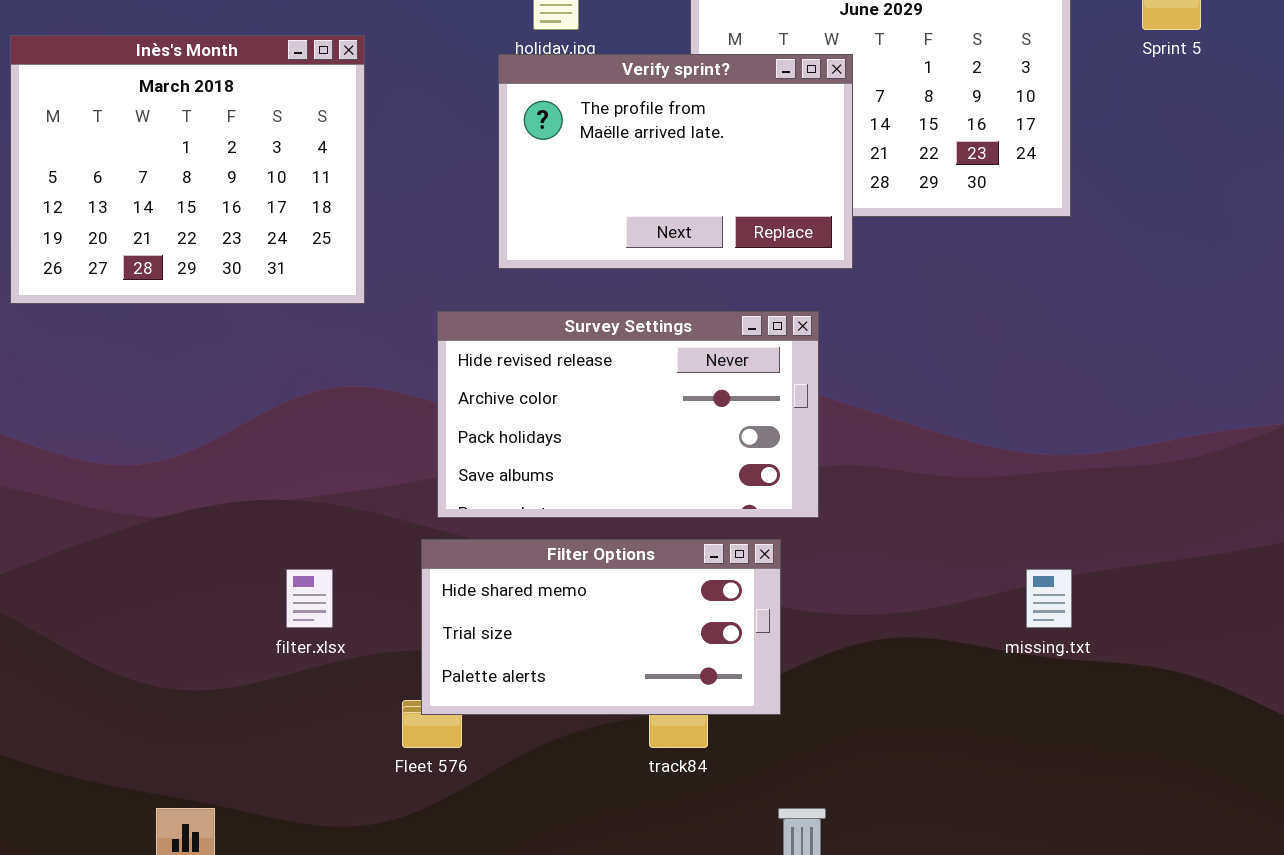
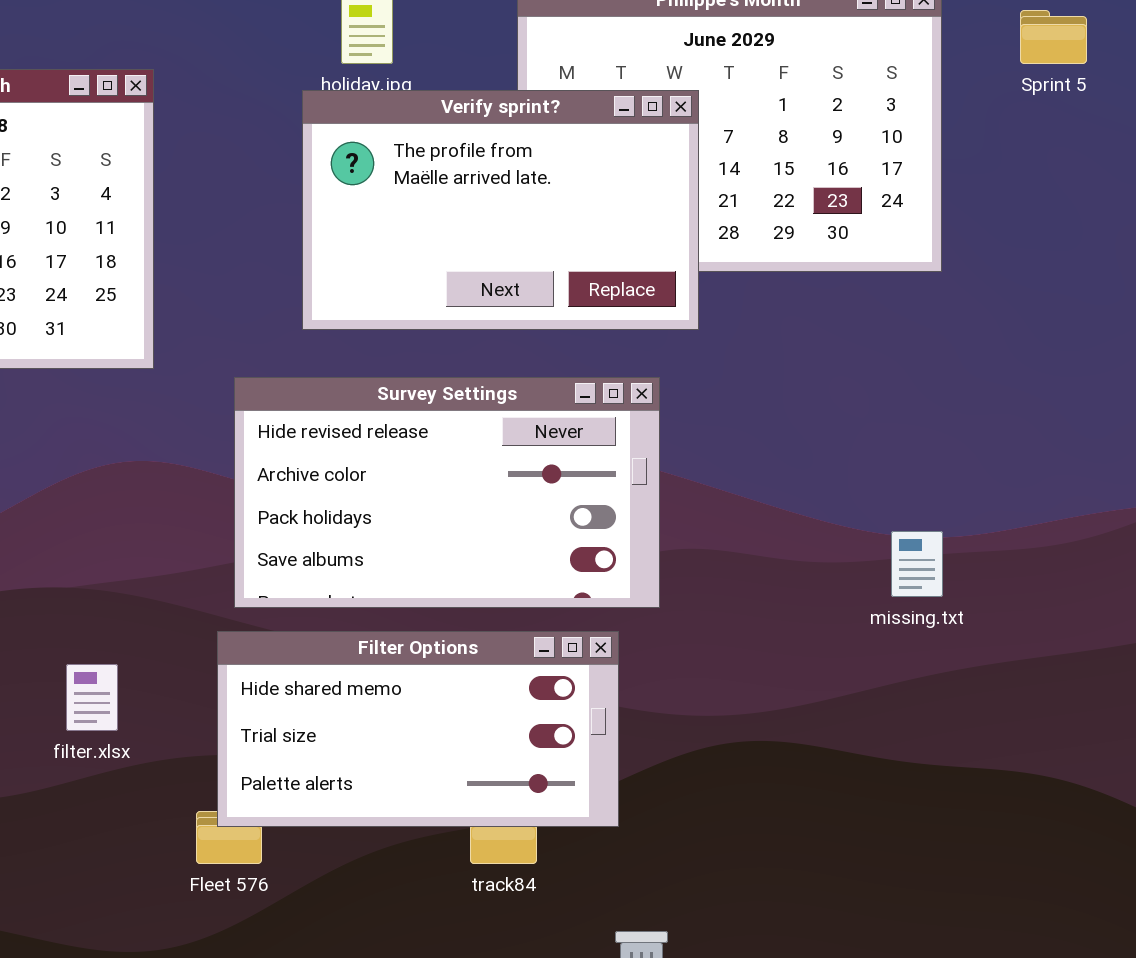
missing.txt: [1026,569,1072,628] -> [891,531,943,597], moved

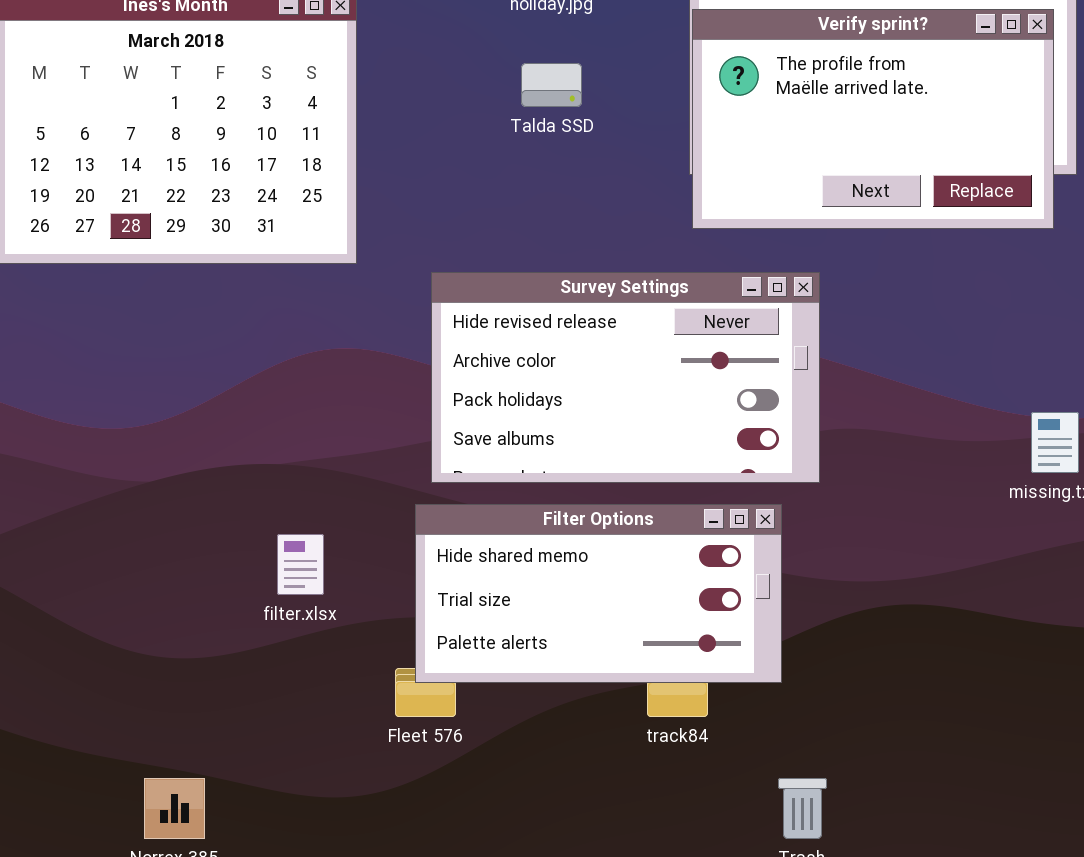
Verify sprint?: [302,90,699,330] -> [692,9,1054,229], moved

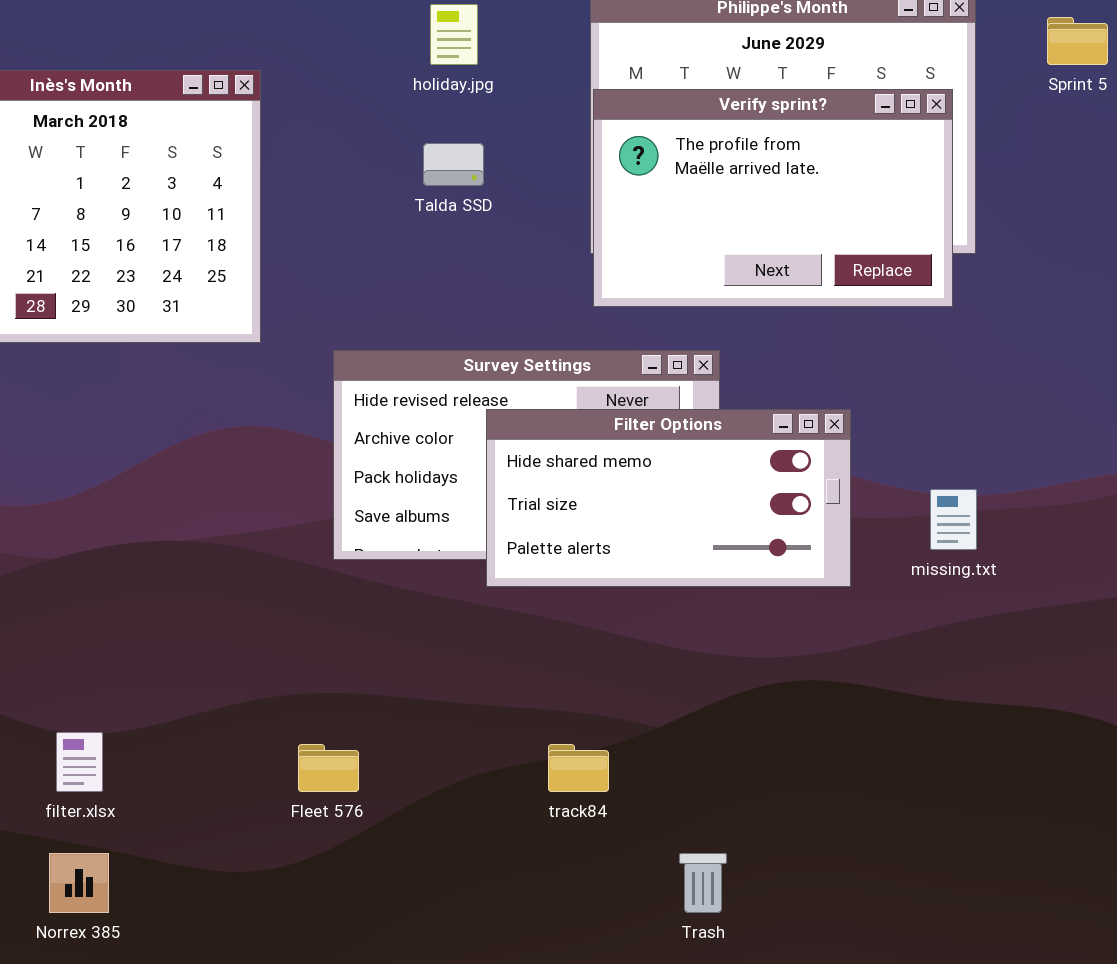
Filter Options: [415,504,782,683] -> [486,409,851,587], moved
filter.xlsx: [277,534,324,595] -> [56,732,103,792], moved

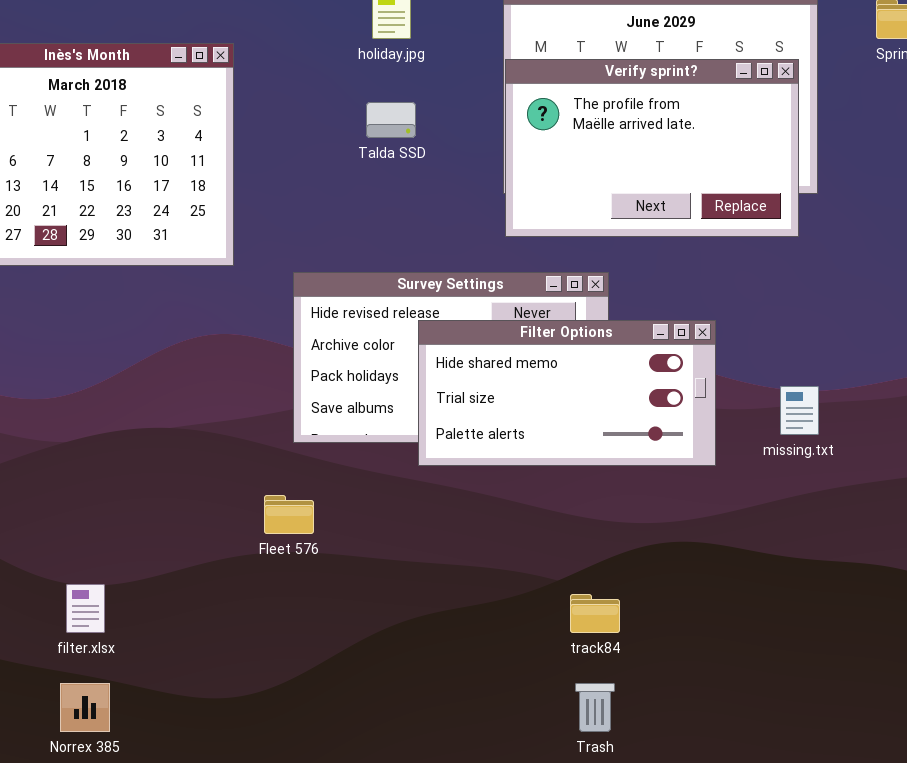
Fleet 576: [298,744,359,792] -> [264,495,314,534], moved
track84: [548,744,609,792] -> [570,594,620,633], moved

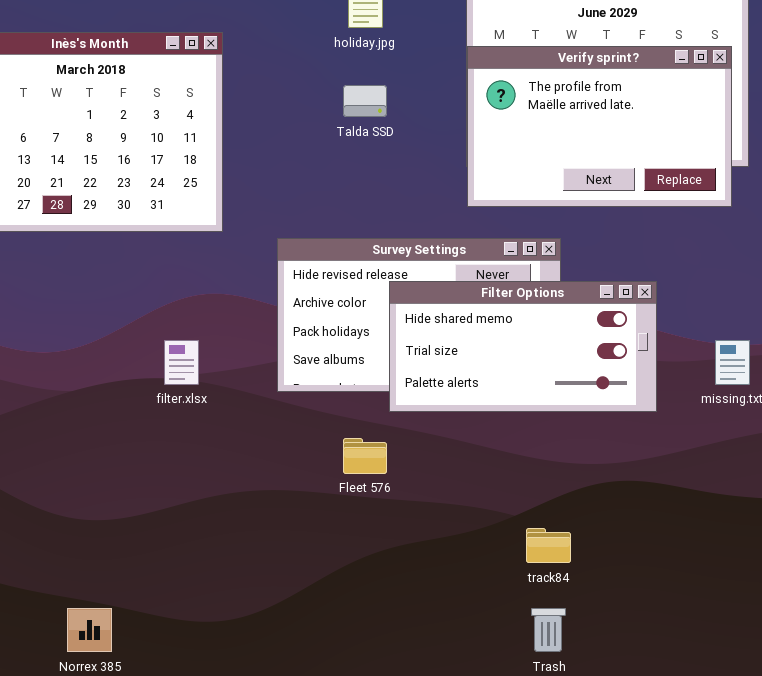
Fleet 576: [264,495,314,534] -> [343,438,387,474], moved
filter.xlsx: [66,584,105,633] -> [164,340,199,385], moved

